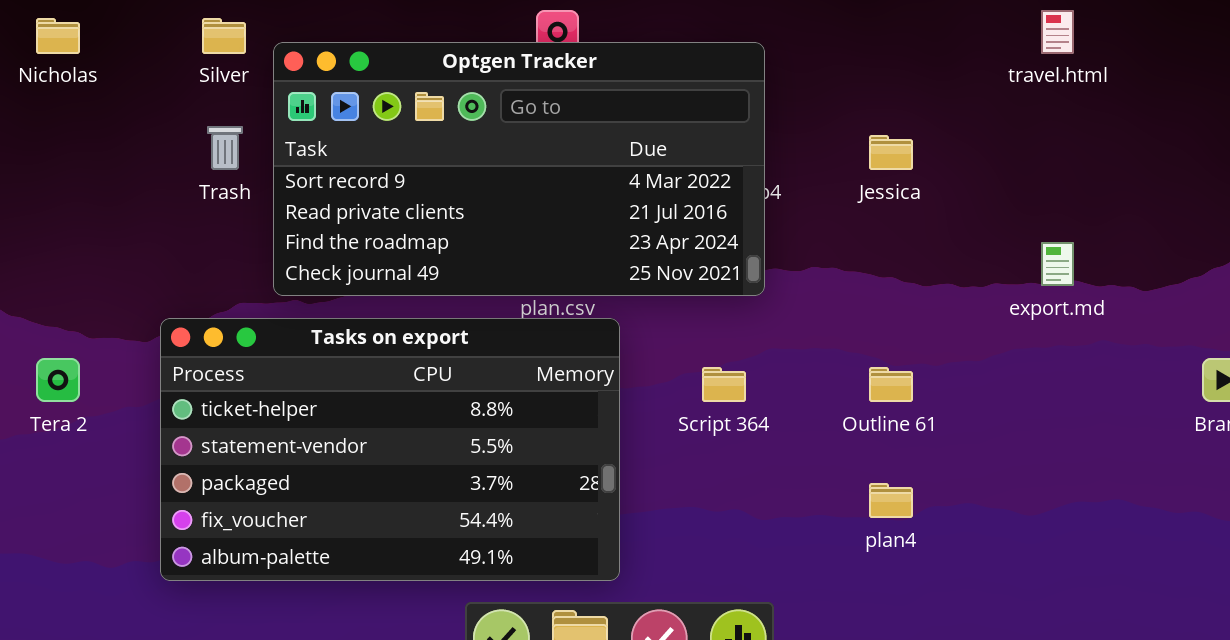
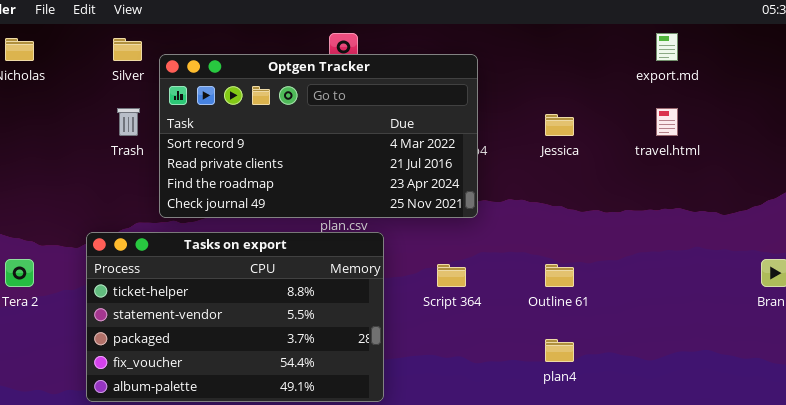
travel.html: [1041,10,1074,54] -> [656,108,678,136], moved
export.md: [1041,242,1074,286] -> [656,33,678,61], moved

